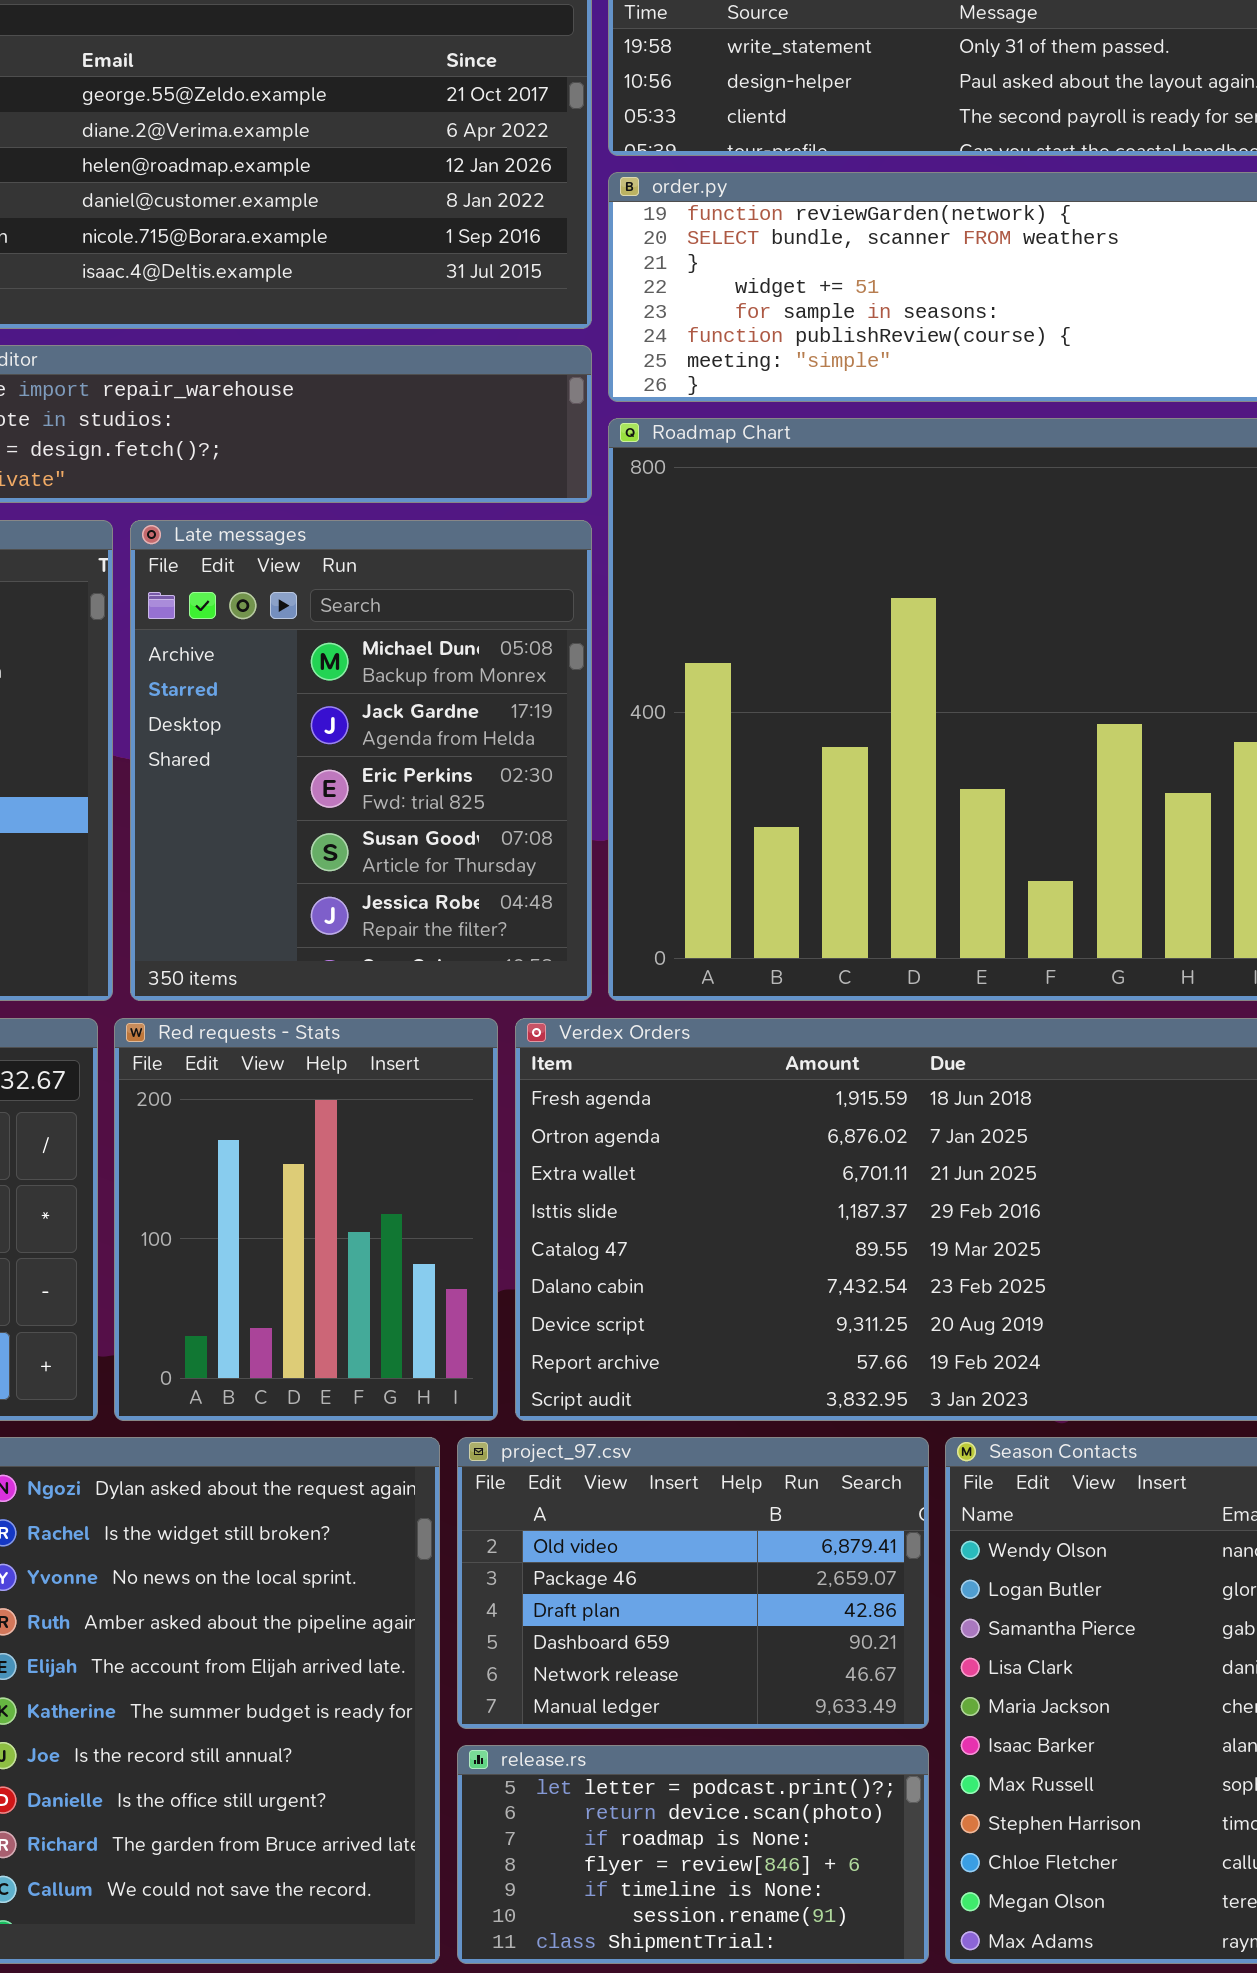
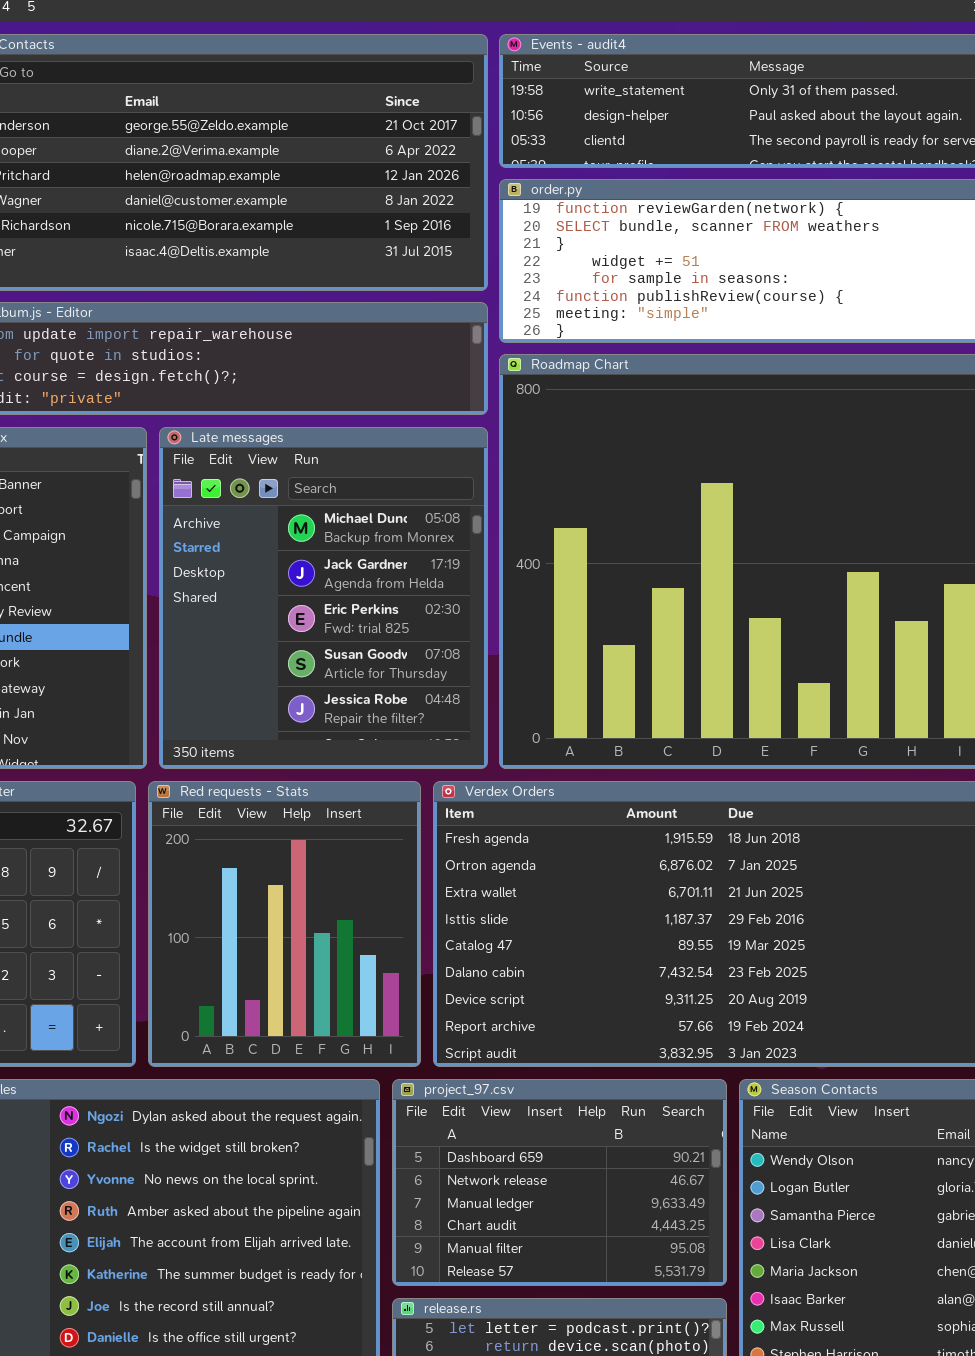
project_97.csv: [457,1437,929,1729] -> [392,1079,727,1286], scrolled down 3 rows

